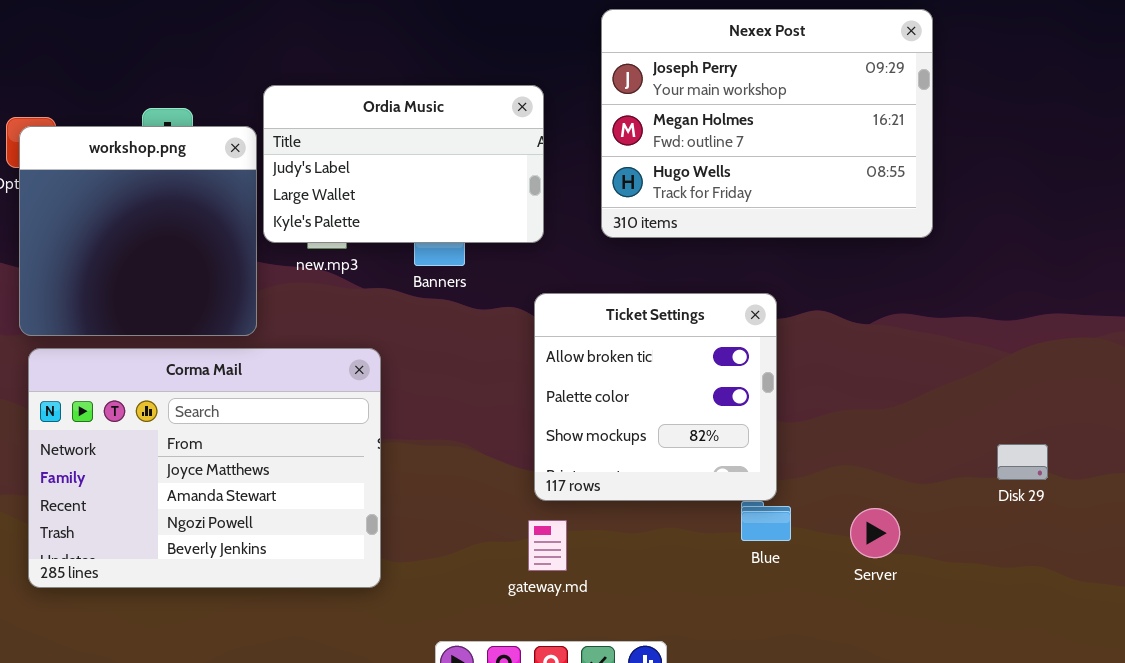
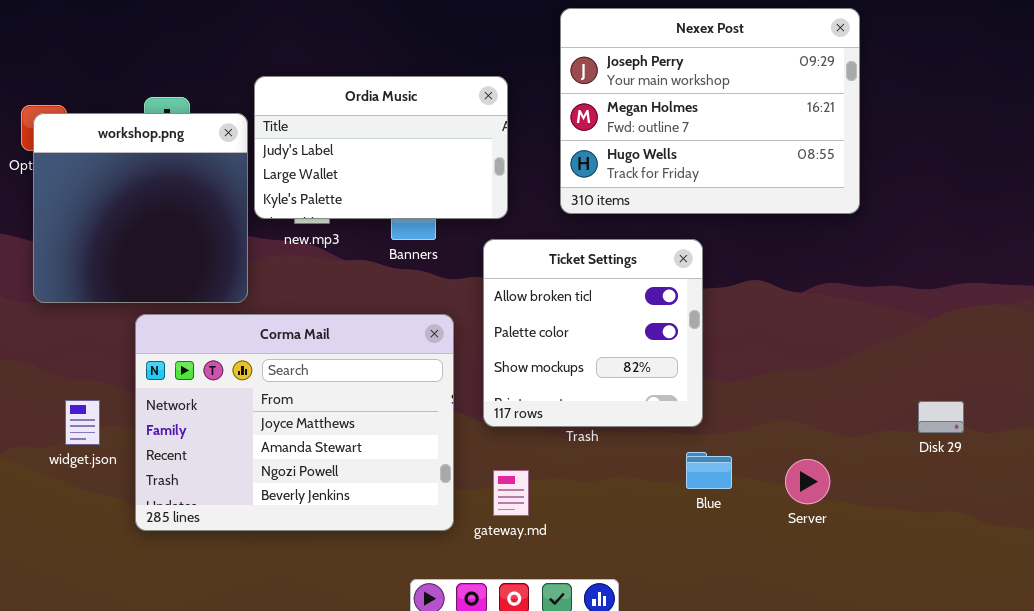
Ticket Settings: [534,293,777,501] -> [483,239,703,427], moved
Corma Mail: [28,348,381,588] -> [135,314,454,531], moved

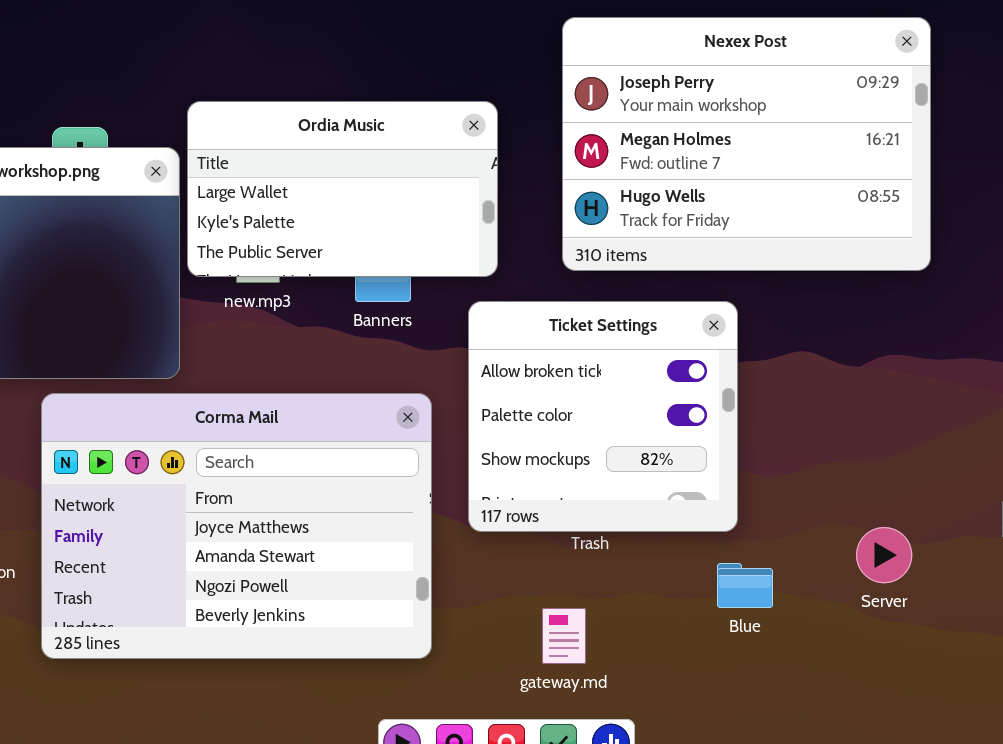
Ordia Music: [254,76,508,219] -> [187,101,498,277], scrolled down 1 row
Server: [785,459,830,504] -> [856,527,912,583], moved
gateway.md: [493,470,529,516] -> [542,608,586,664], moved

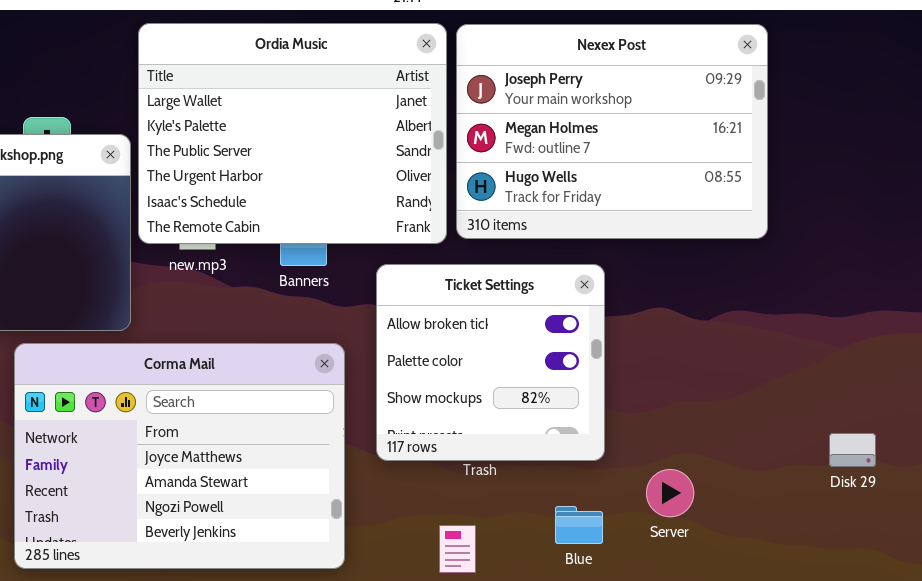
Ordia Music: [187,101,498,277] -> [138,23,447,244], resized
Server: [856,527,912,583] -> [646,469,694,517], moved
Blue: [717,563,773,608] -> [555,506,603,544], moved

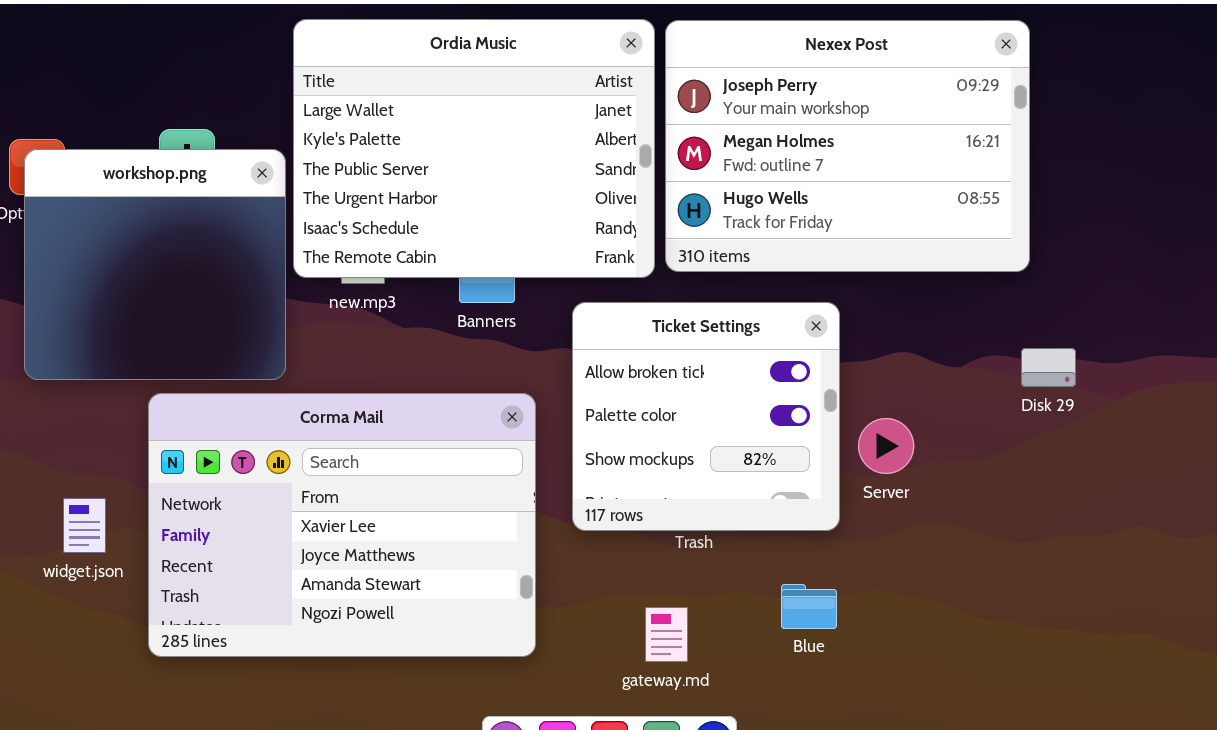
Corma Mail: [14,343,345,569] -> [148,393,536,657], scrolled up 1 row
Disk 29: [829,433,876,467] -> [1021,348,1076,387], moved
Server: [646,469,694,517] -> [858,418,914,474], moved

